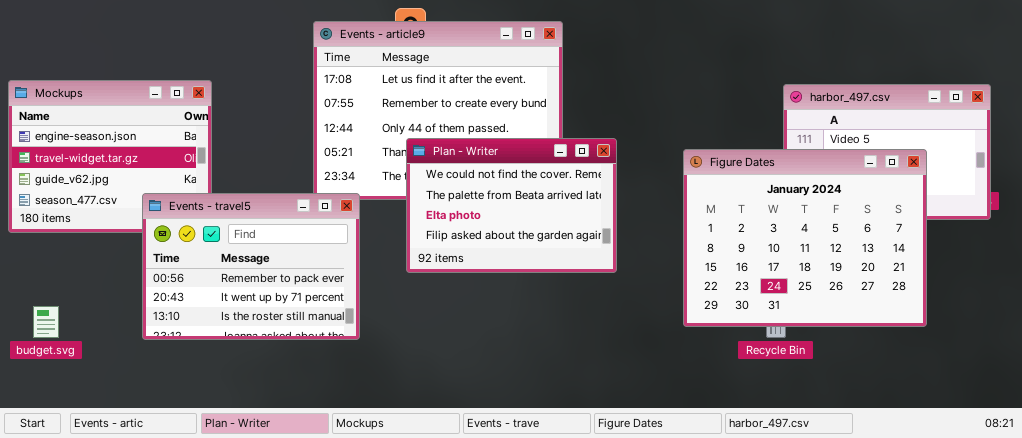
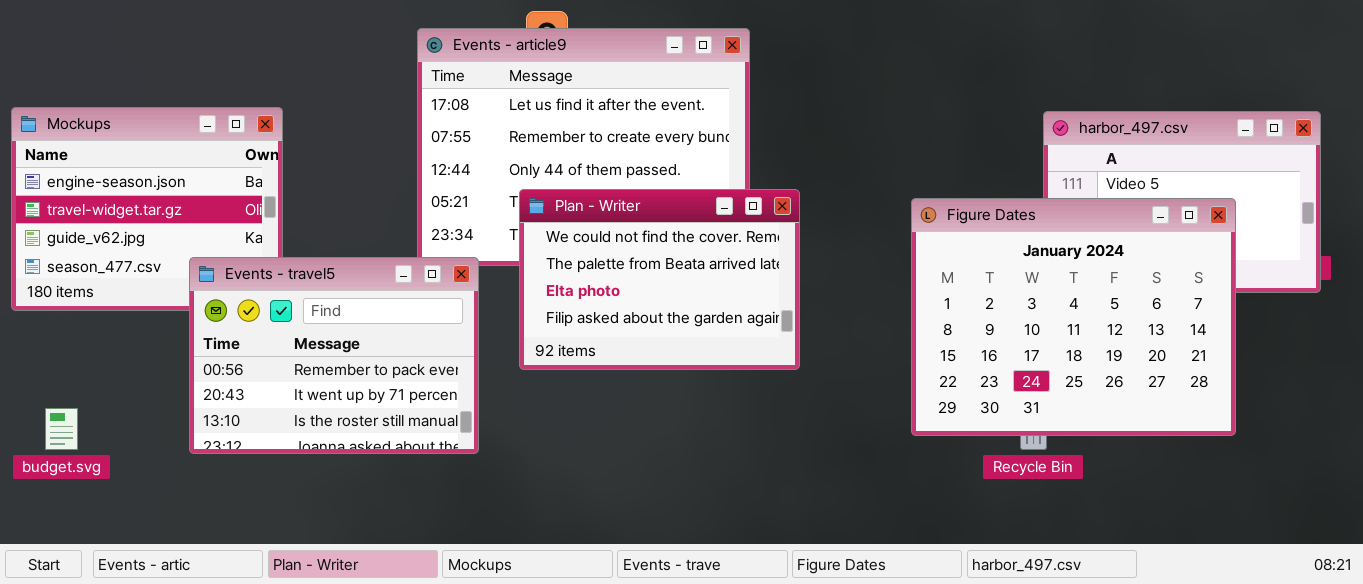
Plan - Writer: [406,138,617,273] -> [519,189,800,370], moved

